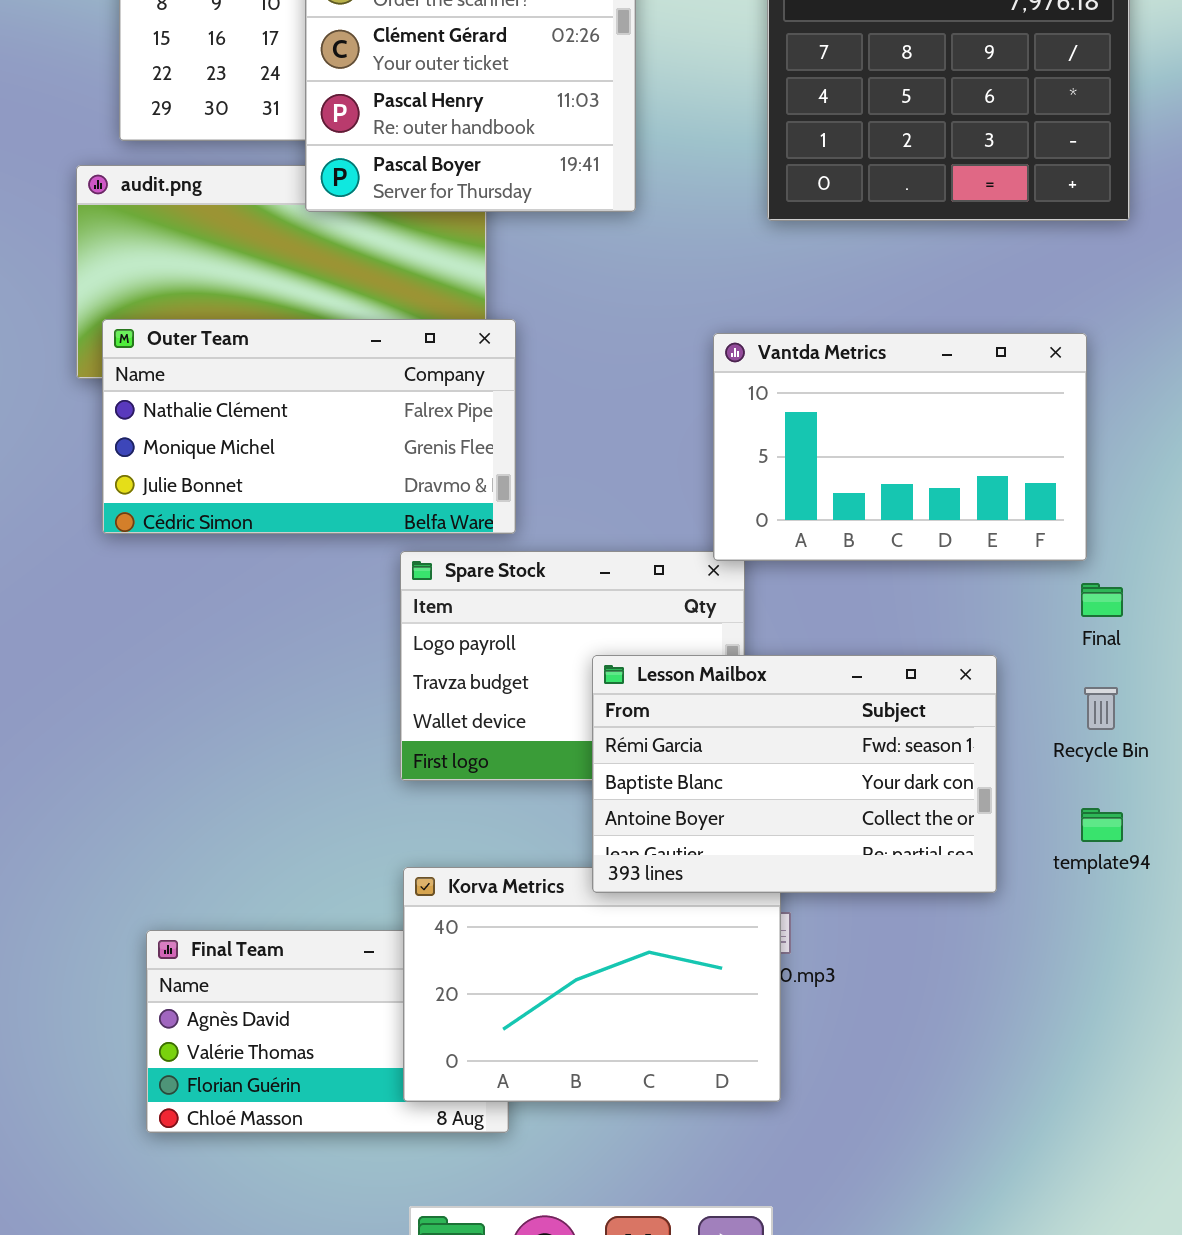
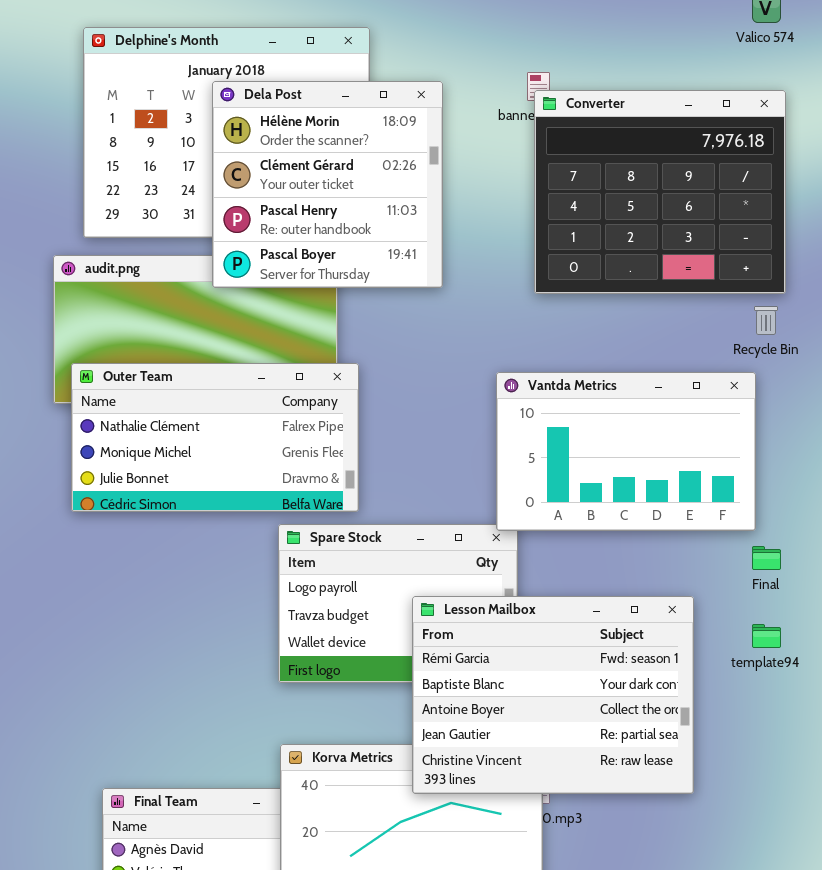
Lesson Mailbox: [592,655,997,893] -> [412,596,694,794], resized
Recycle Bin: [1084,687,1118,730] -> [754,306,778,335], moved
template94: [1081,808,1123,842] -> [752,624,781,648], moved

